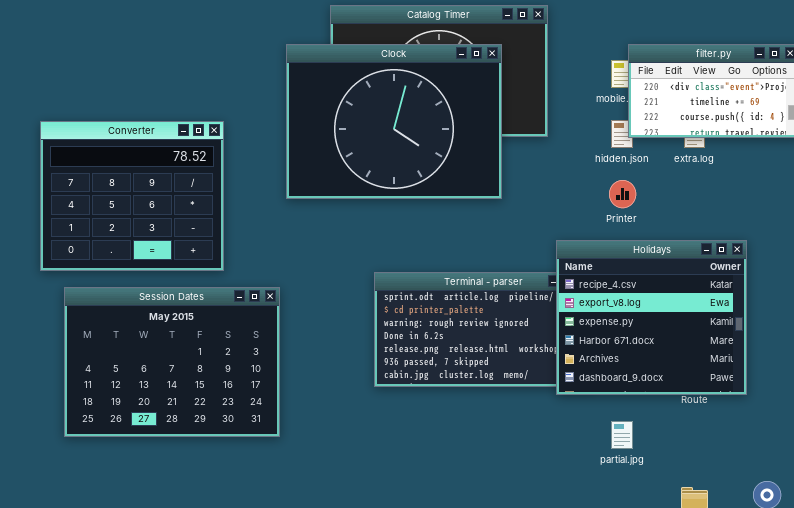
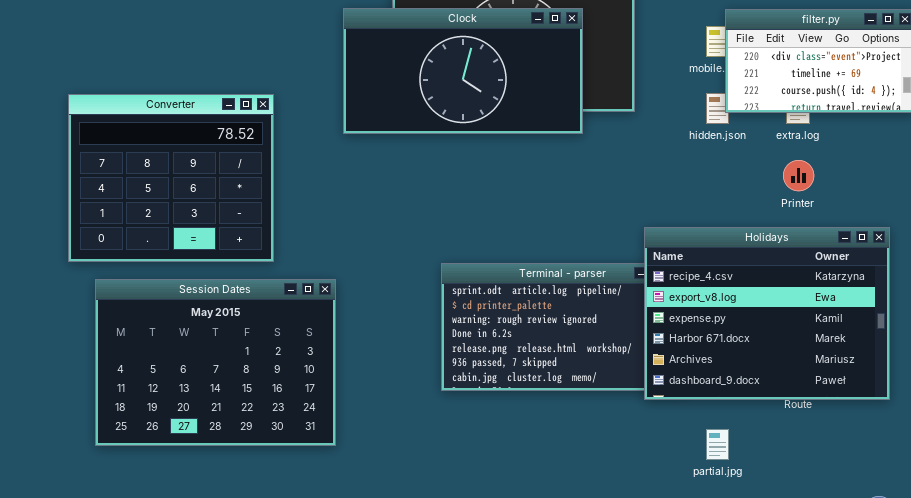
Clock: [286,44,502,199] -> [343,8,583,134], resized
Printer: [609,180,636,208] -> [783,160,814,191], moved
Holidays: [556,240,747,395] -> [644,227,890,400], resized

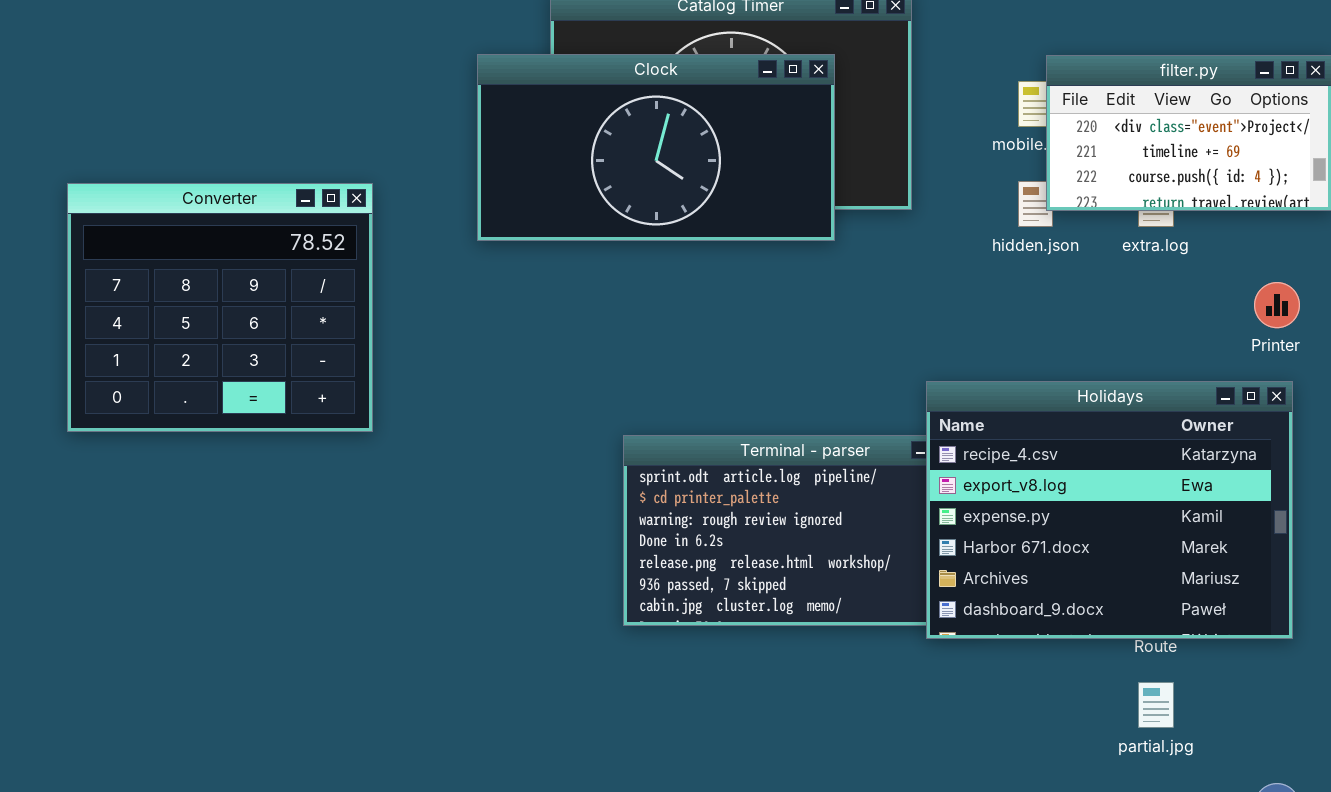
Printer: [783,160,814,191] -> [1254,282,1300,328], moved
Session Dates: [95,279,336,446] -> none, closed
partial.jpg: [706,429,729,460] -> [1138,682,1174,728], moved

